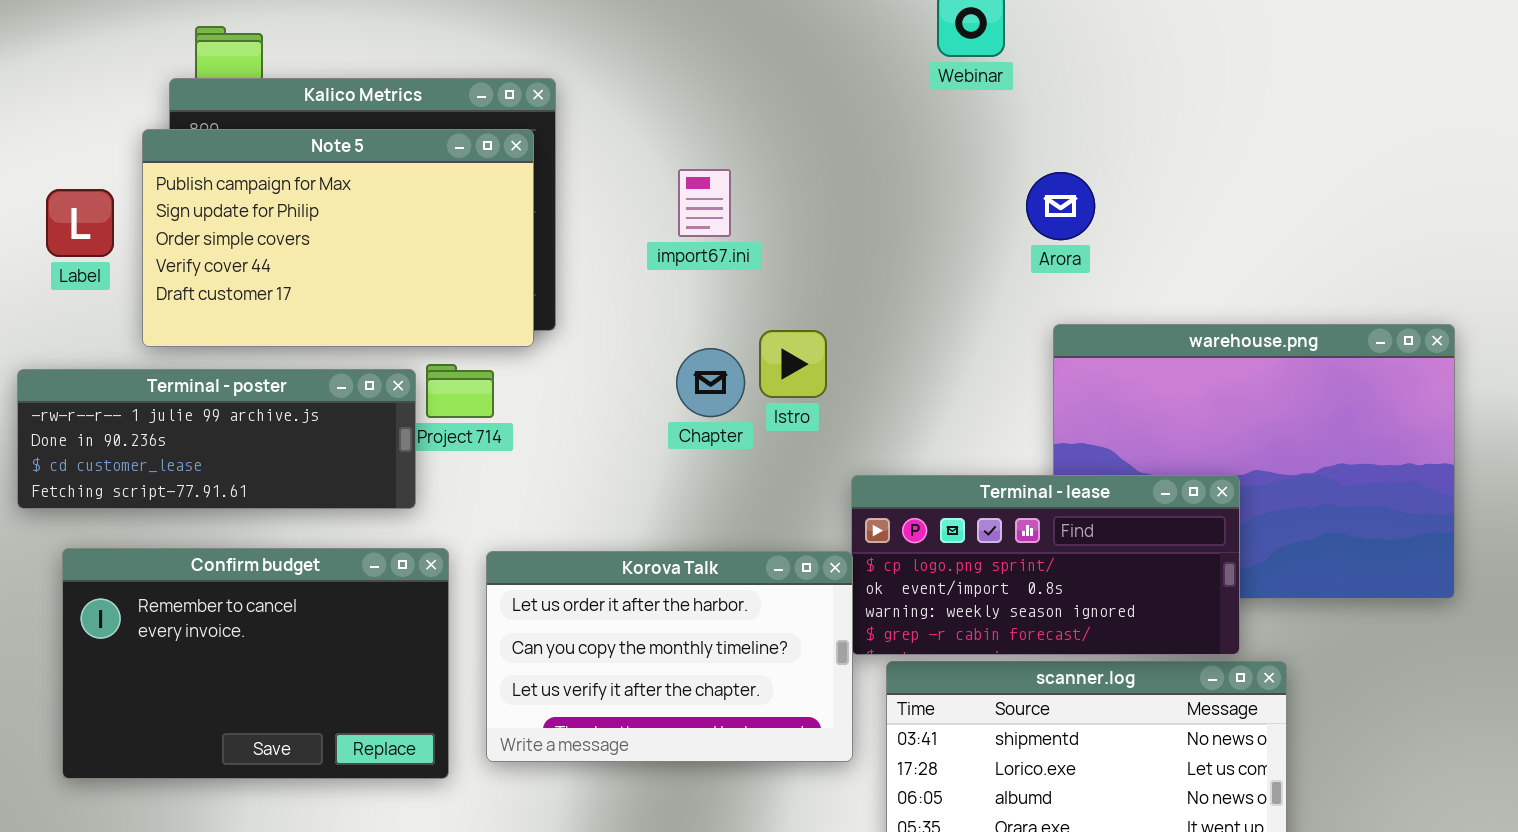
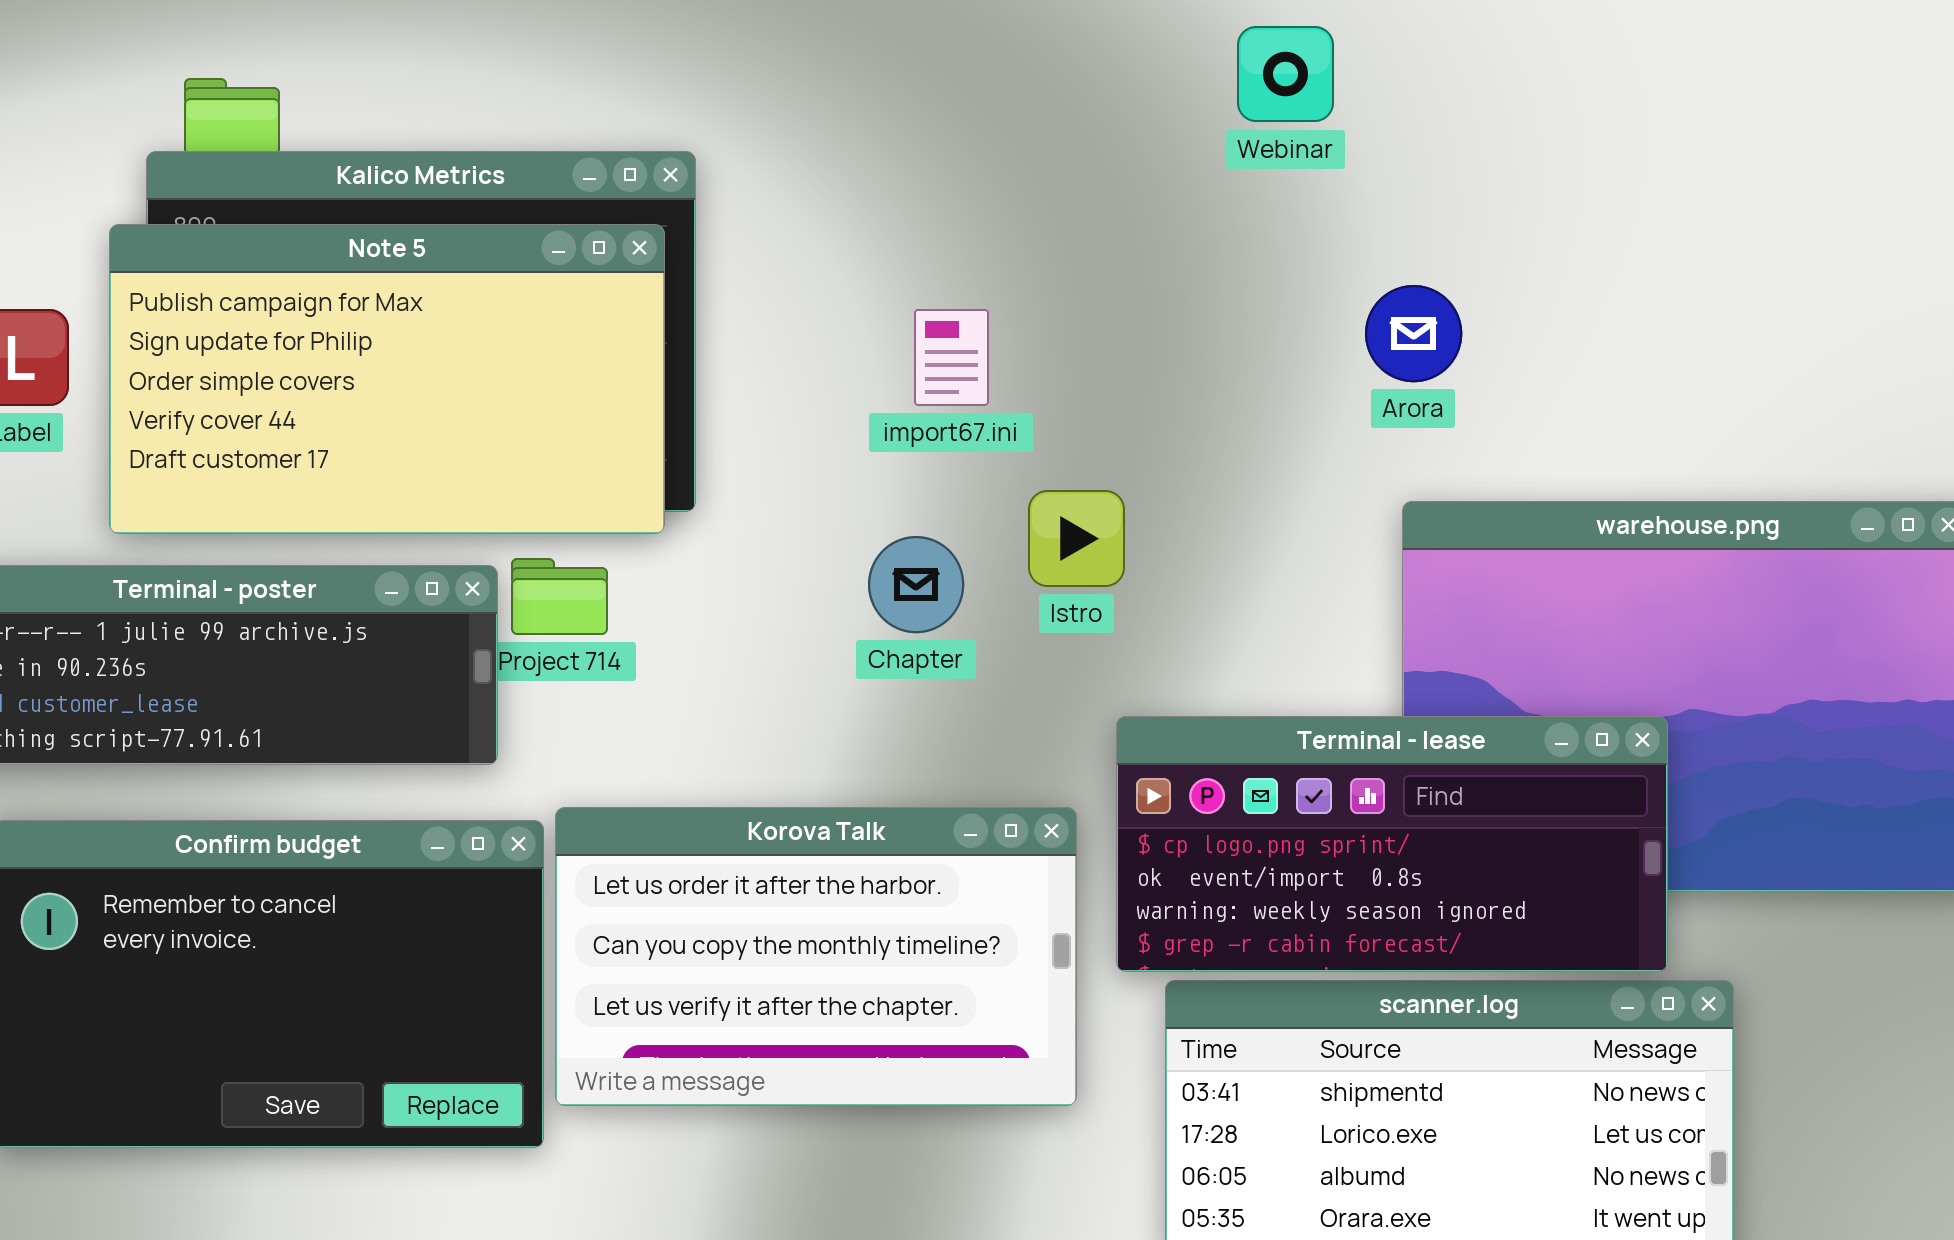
import67.ini: [678,169,731,237] -> [914,309,989,406], moved
Istro: [759,330,827,398] -> [1028,490,1125,587], moved
Korova Talk: [486,551,853,762] -> [555,807,1077,1106], moved

